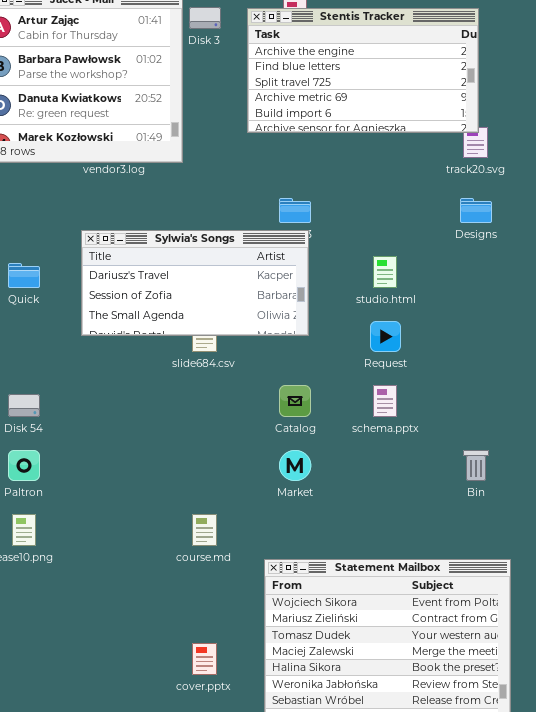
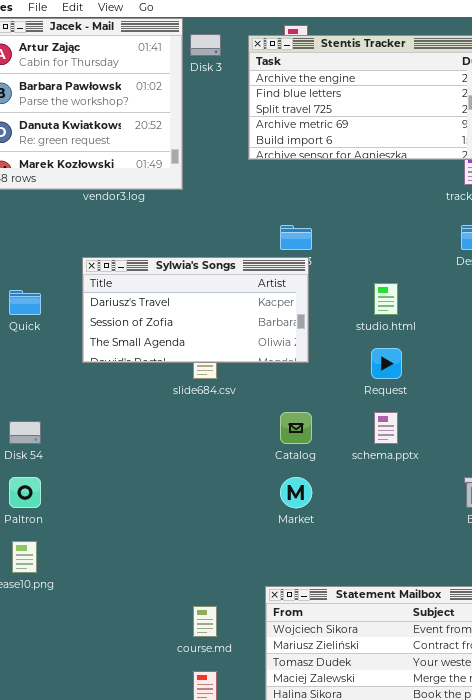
course.md: [192,514,217,546] -> [193,606,217,637], moved

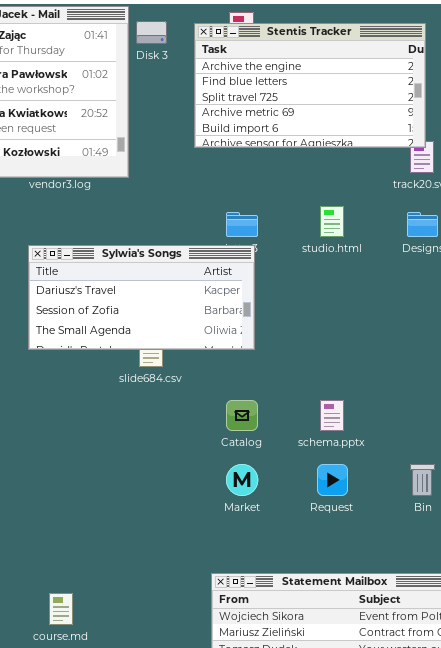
studio.html: [374,283,398,315] -> [320,206,344,237], moved
Request: [371,348,402,379] -> [317,464,348,496], moved
course.md: [193,606,217,637] -> [49,593,73,625], moved

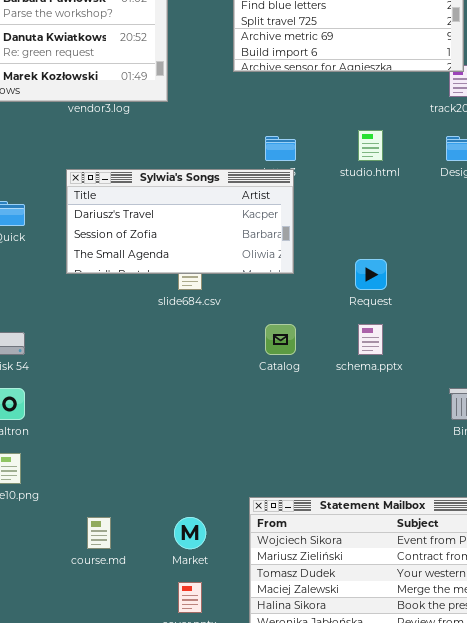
Market: [226,464,258,496] -> [174,517,206,549], moved
Request: [317,464,348,496] -> [355,259,387,290], moved

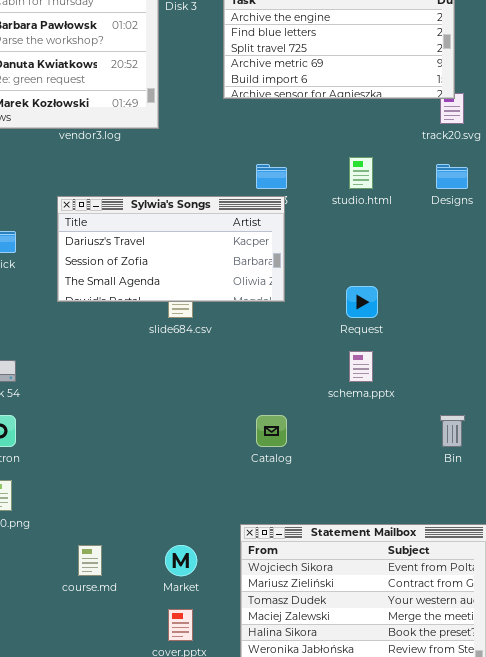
Catalog: [265,324,296,355] -> [256,415,287,447], moved

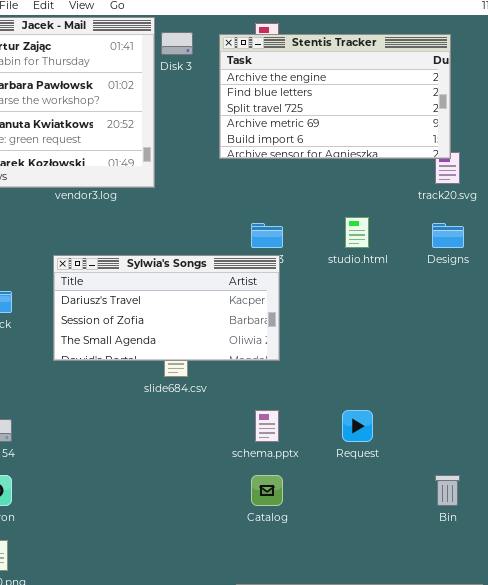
Request: [346,286,378,318] -> [342,410,373,442], moved
schema.pptx: [349,351,373,382] -> [255,410,279,442], moved

